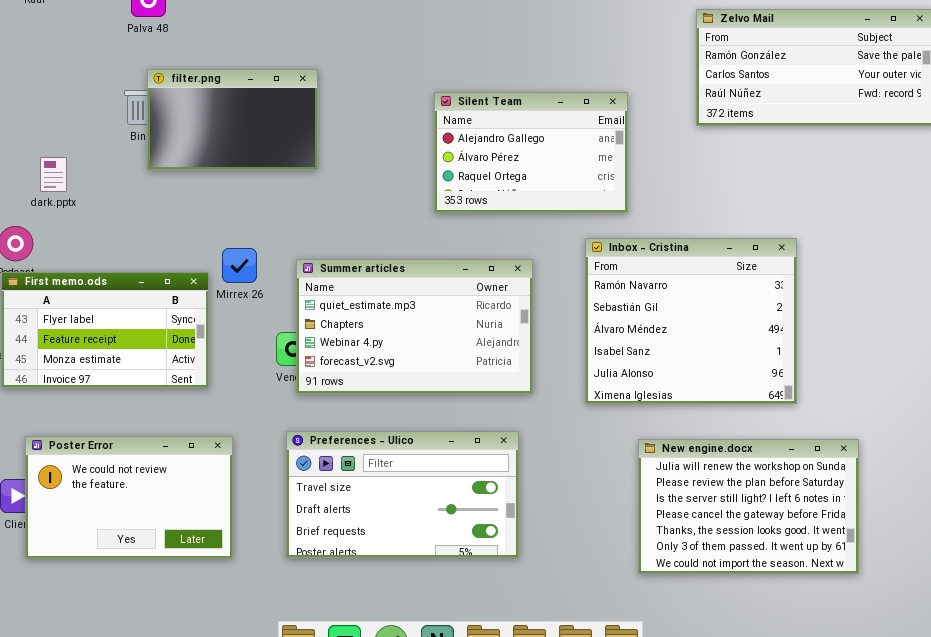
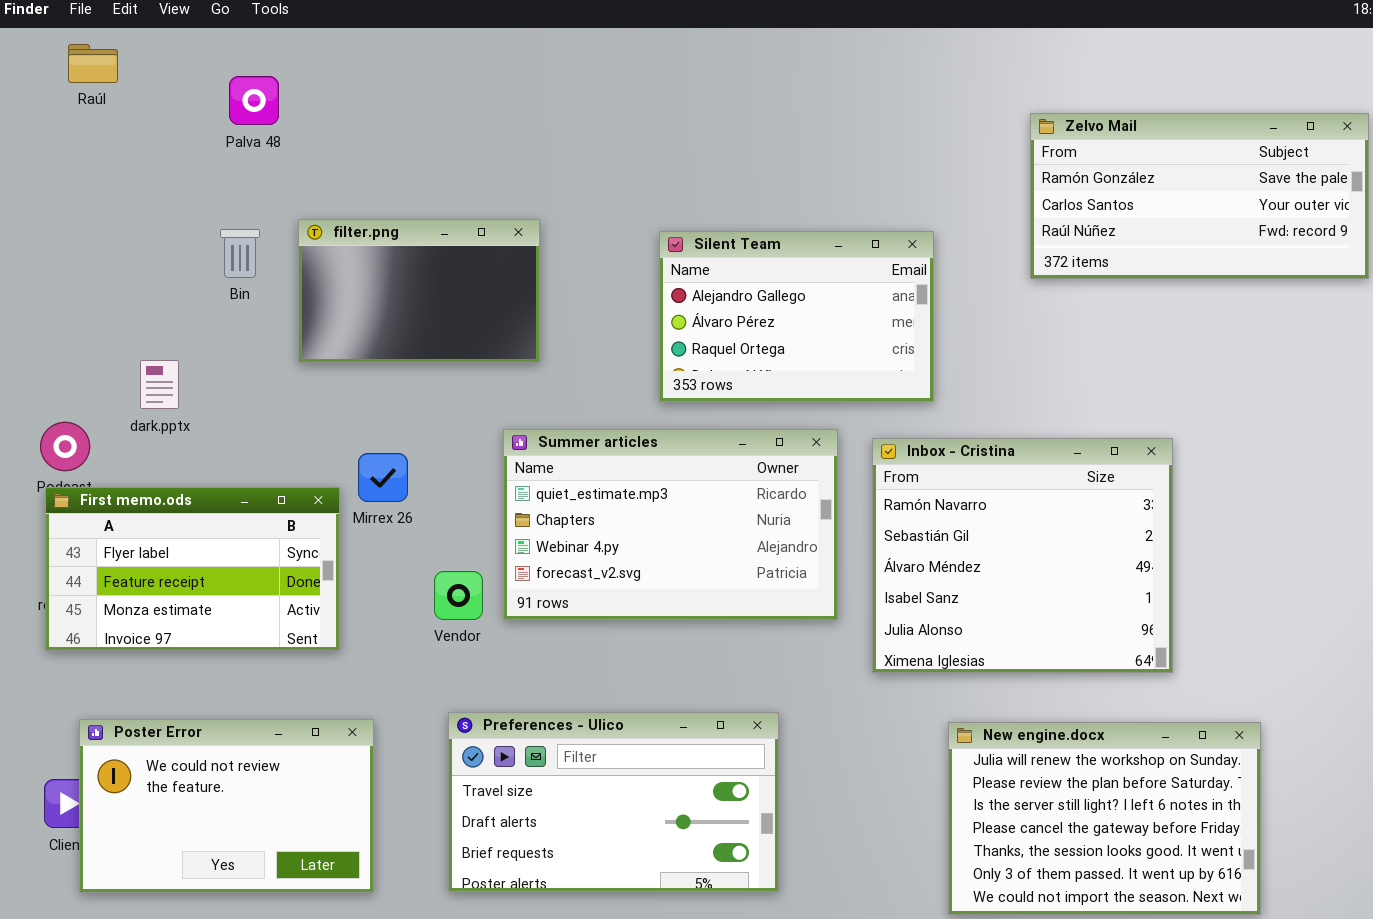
filter.png: [147,69,318,170] -> [298,219,540,363], moved
dark.pptx: [40,157,67,192] -> [140,360,179,409], moved
Summer articles: [296,259,533,394] -> [503,429,838,620], moved

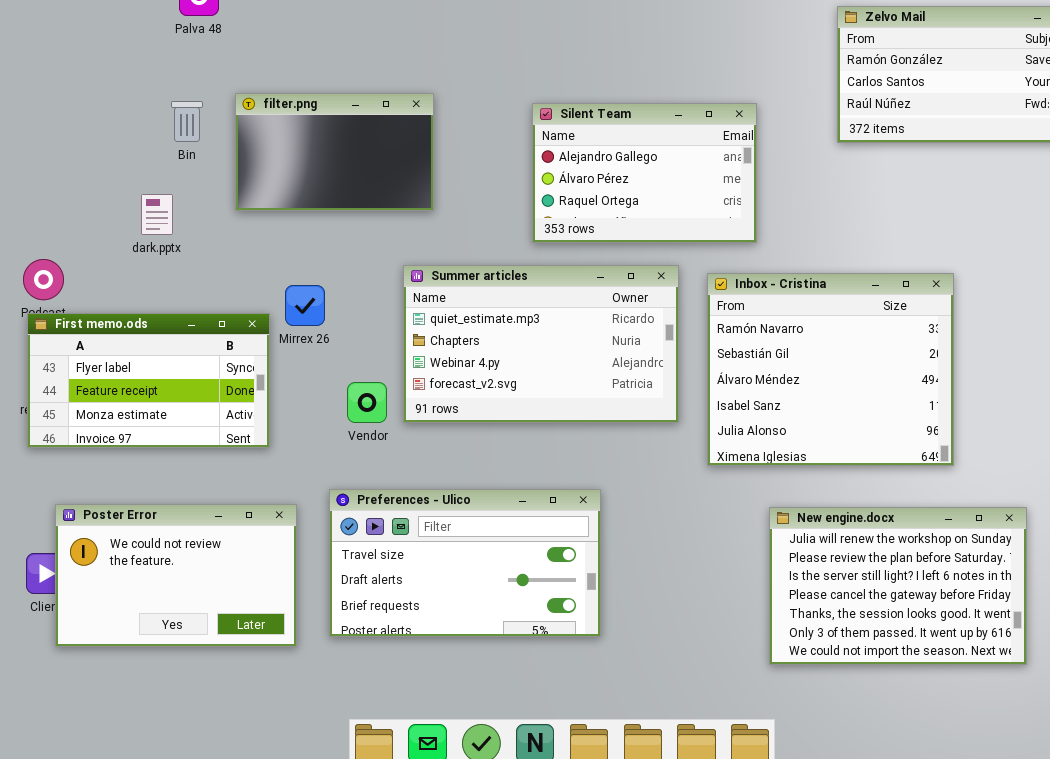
dark.pptx: [140,360,179,409] -> [141,194,173,235], moved
Preferences - Ulico: [448,712,779,892] -> [329,489,601,637], moved

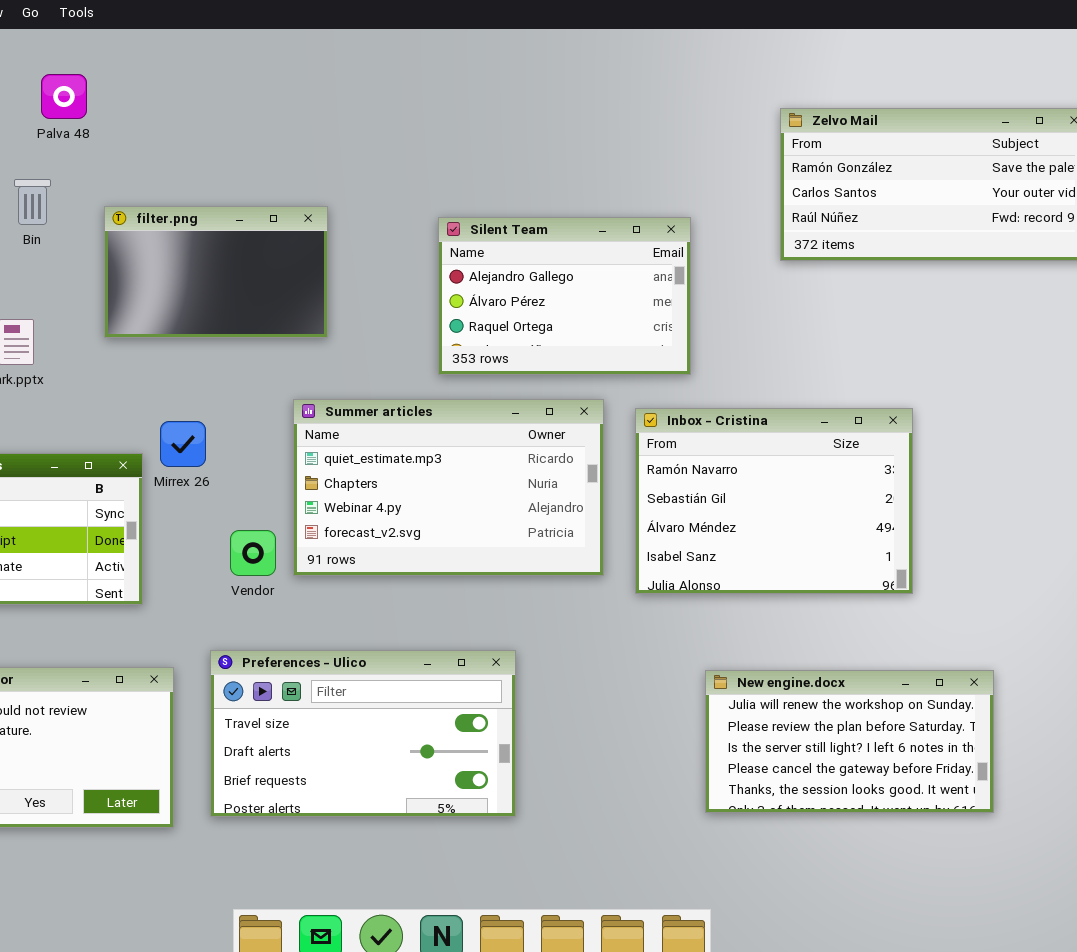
Bin: [171,101,203,142] -> [14,179,51,225], moved
Inbox - Cristina: [707,273,954,466] -> [635,408,913,594], resized
New engine.docx: [769,507,1027,665] -> [705,670,994,813], resized

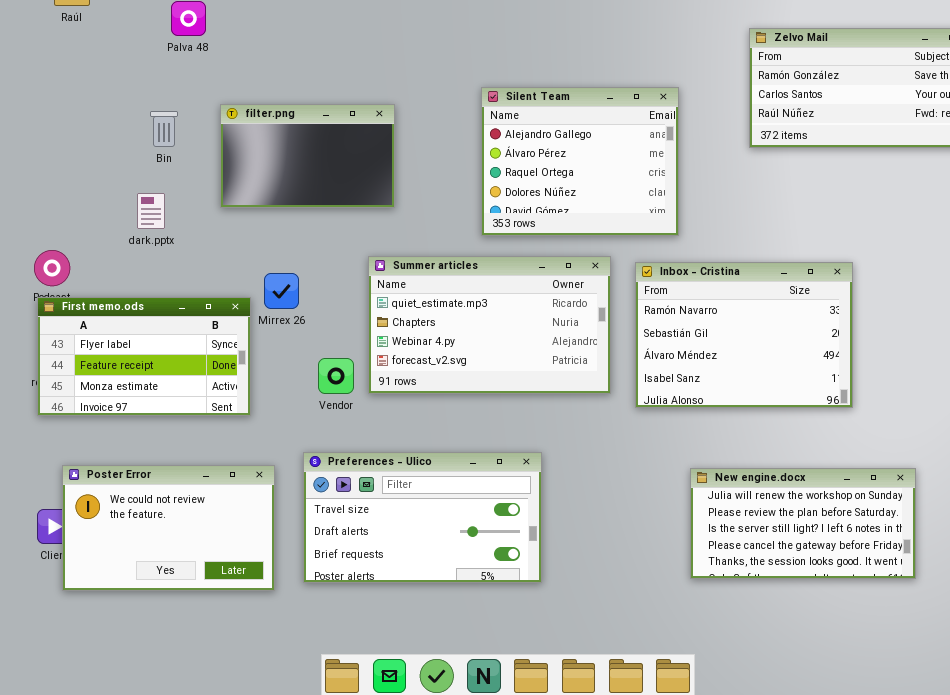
Bin: [14,179,51,225] -> [150,111,178,147], moved
Silent Team: [438,217,691,375] -> [481,87,679,236], resized

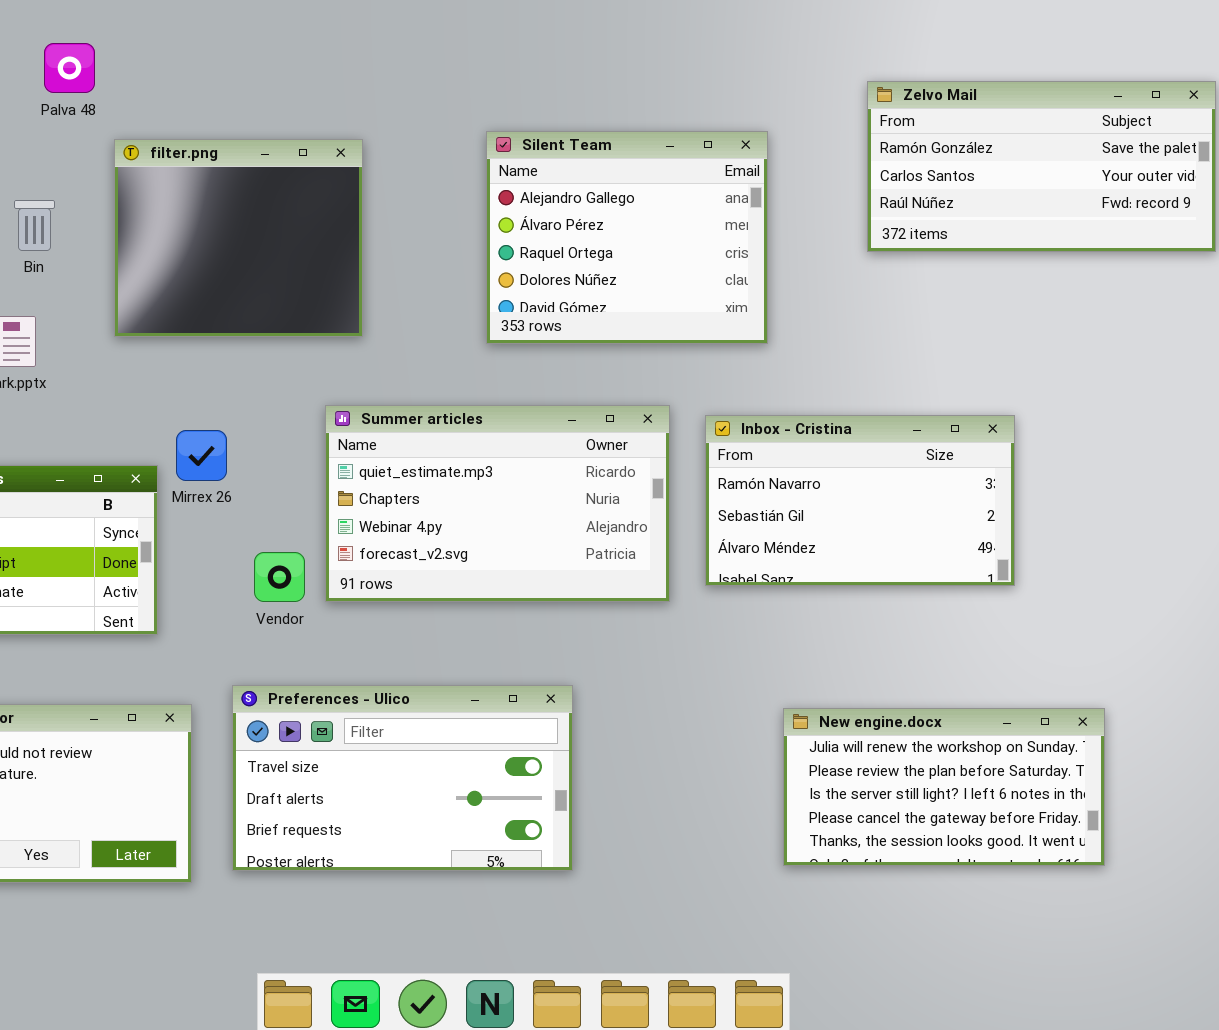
Silent Team: [481,87,679,236] -> [486,131,768,344], moved
filter.png: [220,104,395,208] -> [114,139,363,337], resized
Inbox - Cristina: [635,262,853,408] -> [705,415,1015,586], resized

